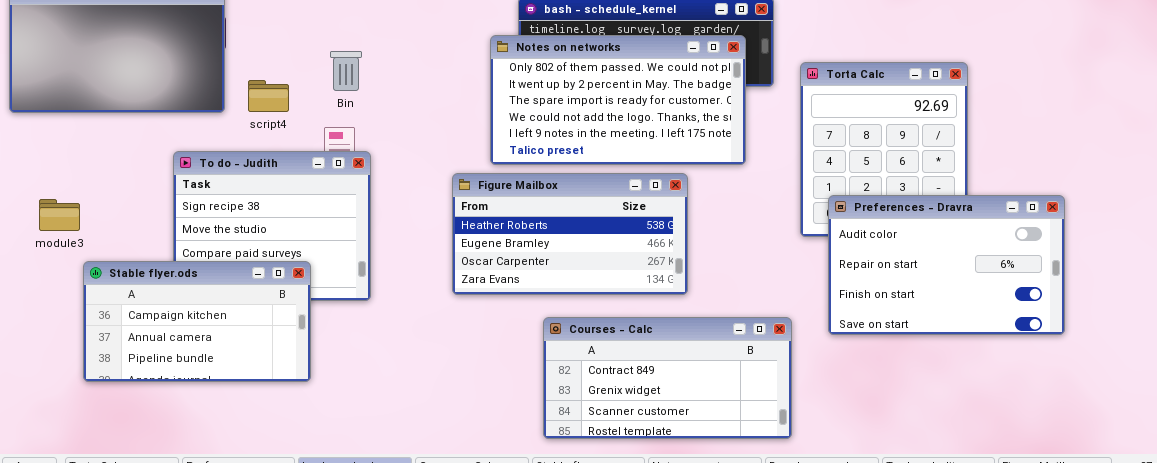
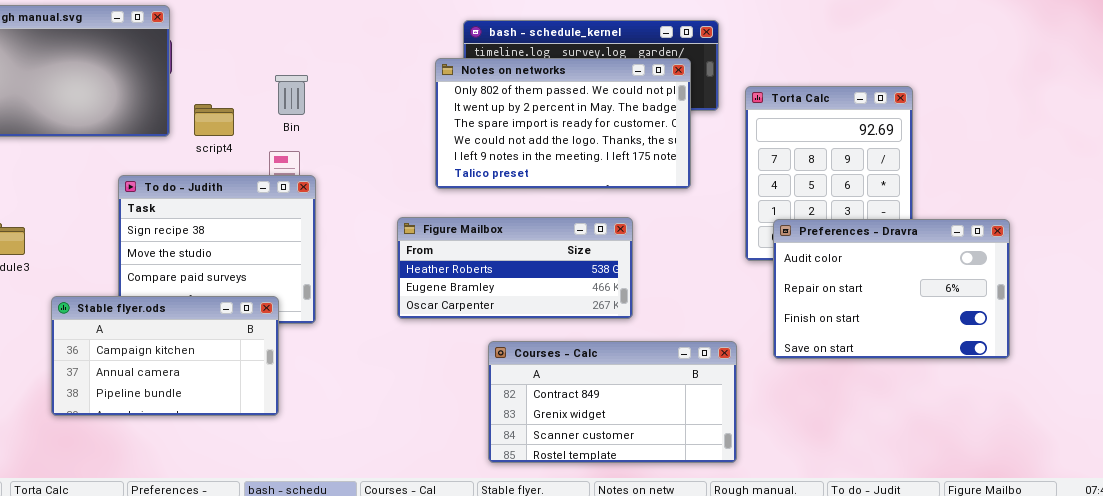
Figure Mailbox: [452,173,688,295] -> [397,217,633,319], resized
Stable flyer.ods: [83,261,311,382] -> [51,296,279,416], moved

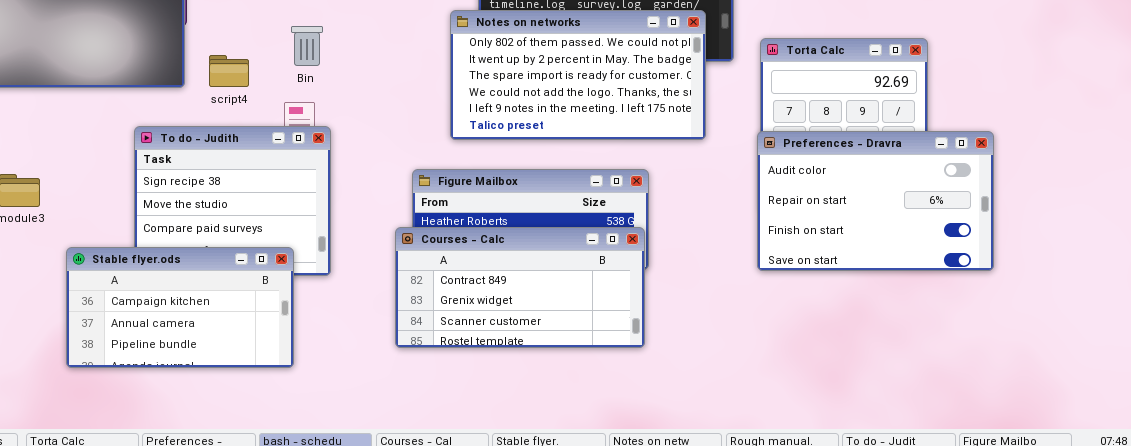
Preferences - Dravra: [773,219,1010,359] -> [757,131,994,271], moved
Courses - Calc: [488,341,737,463] -> [395,227,645,348], moved

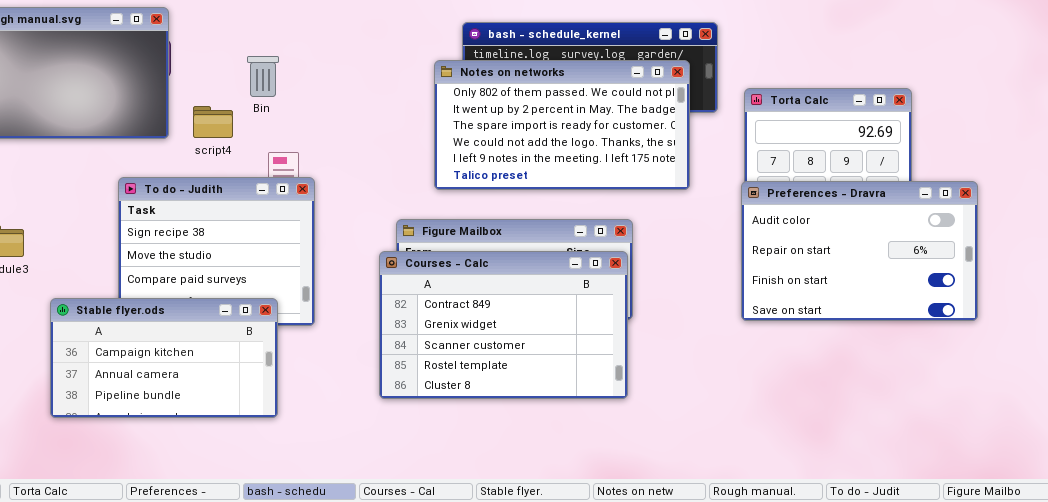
Bin: [291,26,323,66] -> [247,56,279,97], moved
Courses - Calc: [395,227,645,348] -> [379,251,628,399], resized

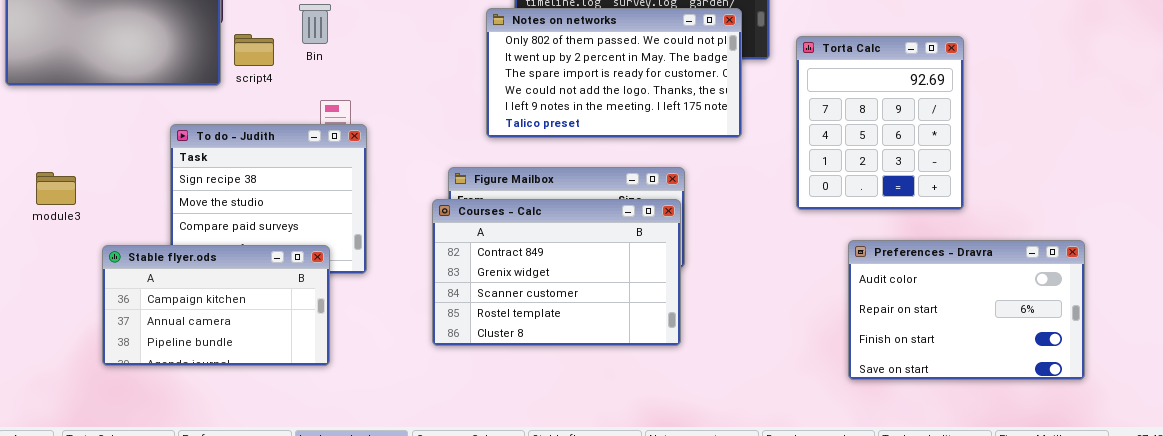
script4: [193,106,233,138] -> [234,34,274,66], moved
Preferences - Dravra: [741,181,978,321] -> [848,240,1085,380], moved

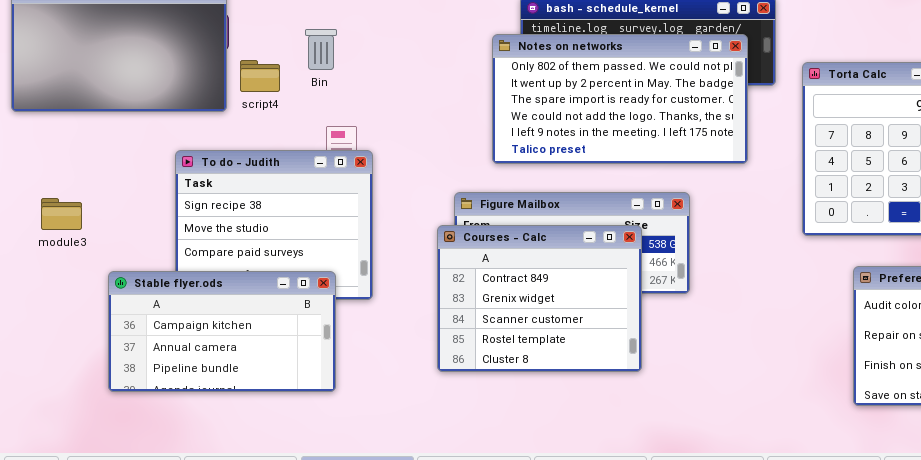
Courses - Calc: [432,199,681,346] -> [437,225,642,372], resized

